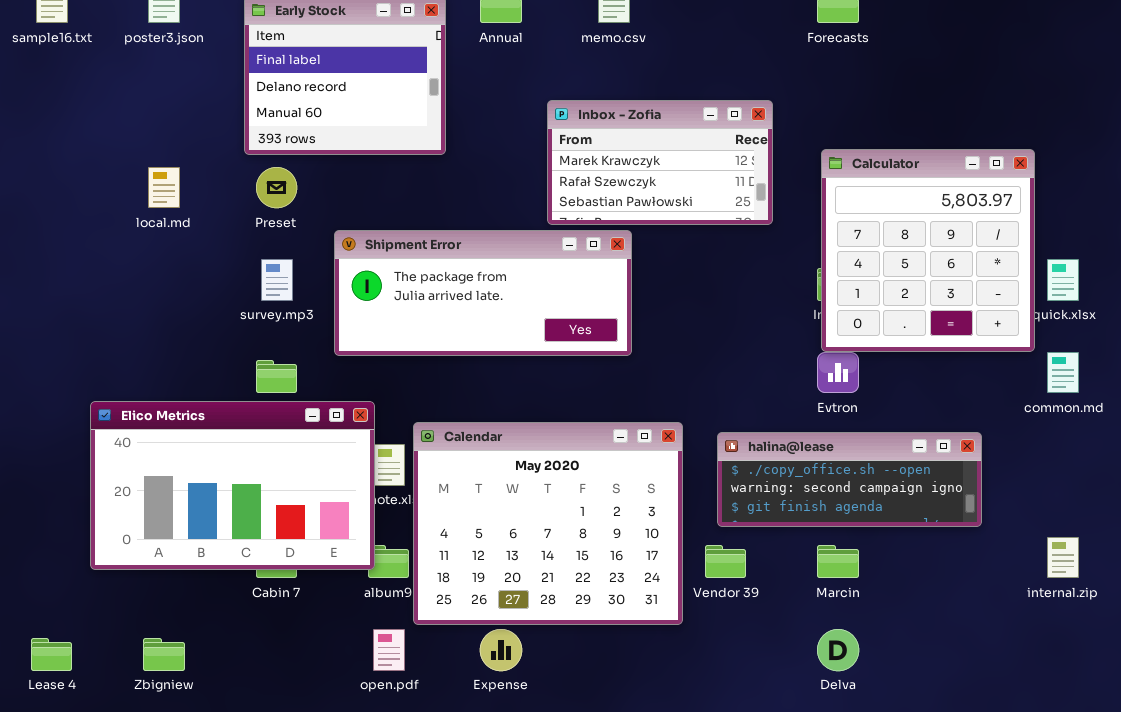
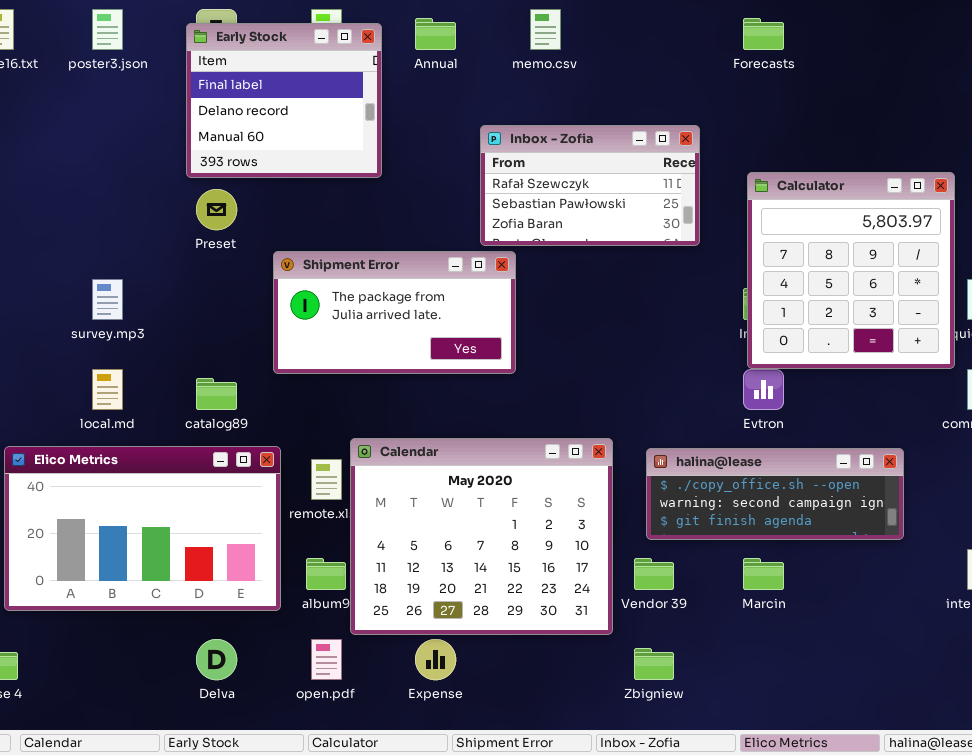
Inbox - Zofia: [547,100,773,225] -> [480,125,700,246], scrolled down 1 row
local.md: [148,167,180,208] -> [92,369,123,410], moved
Shipment Error: [334,230,632,356] -> [273,251,516,374], resized
survey.mp3: [261,259,293,301] -> [92,279,123,320], moved
Elico Metrics: [90,401,375,570] -> [4,446,281,611], moved
Delva: [817,629,859,671] -> [196,639,237,680], moved
Zbigniew: [143,638,185,671] -> [634,648,674,680], moved

